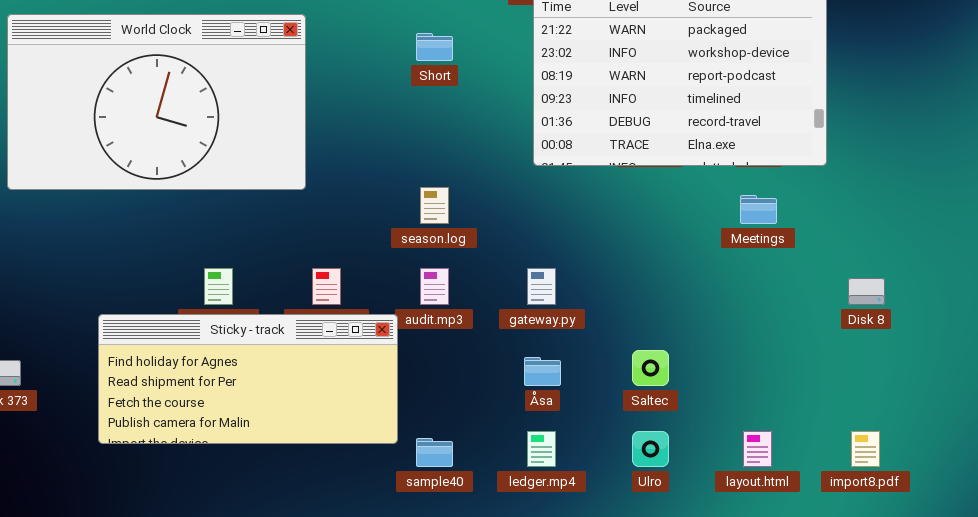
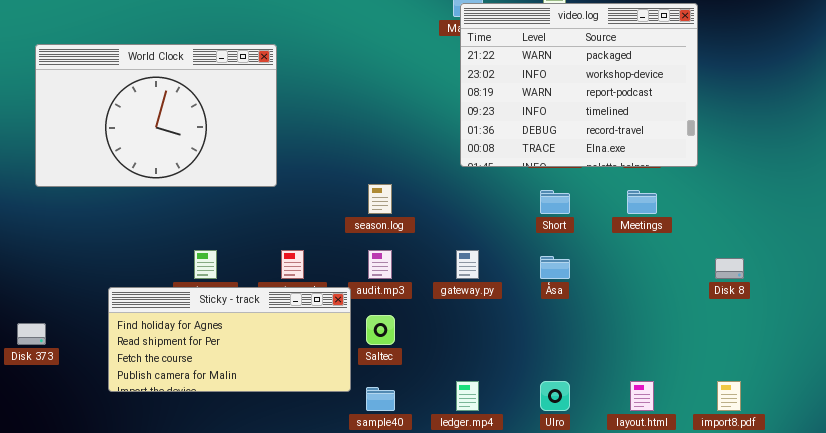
Short: [416,33,453,61] -> [540,190,570,214], moved
Saltec: [632,350,669,386] -> [366,315,395,345], moved
Åsa: [524,357,561,386] -> [540,256,570,279], moved

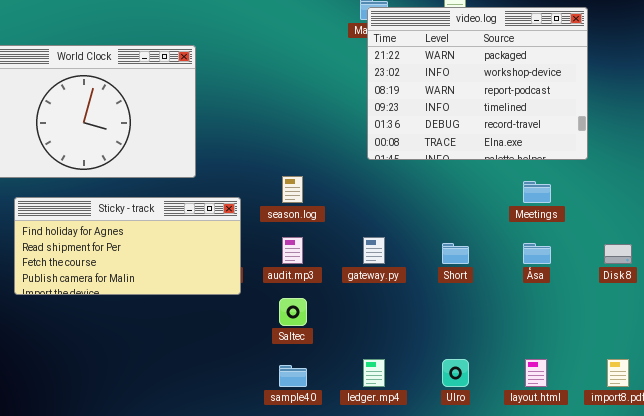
Short: [540,190,570,214] -> [442,243,469,264], moved
Åsa: [540,256,570,279] -> [523,243,551,264], moved
Sticky - track: [108,287,351,392] -> [14,197,241,295], moved

